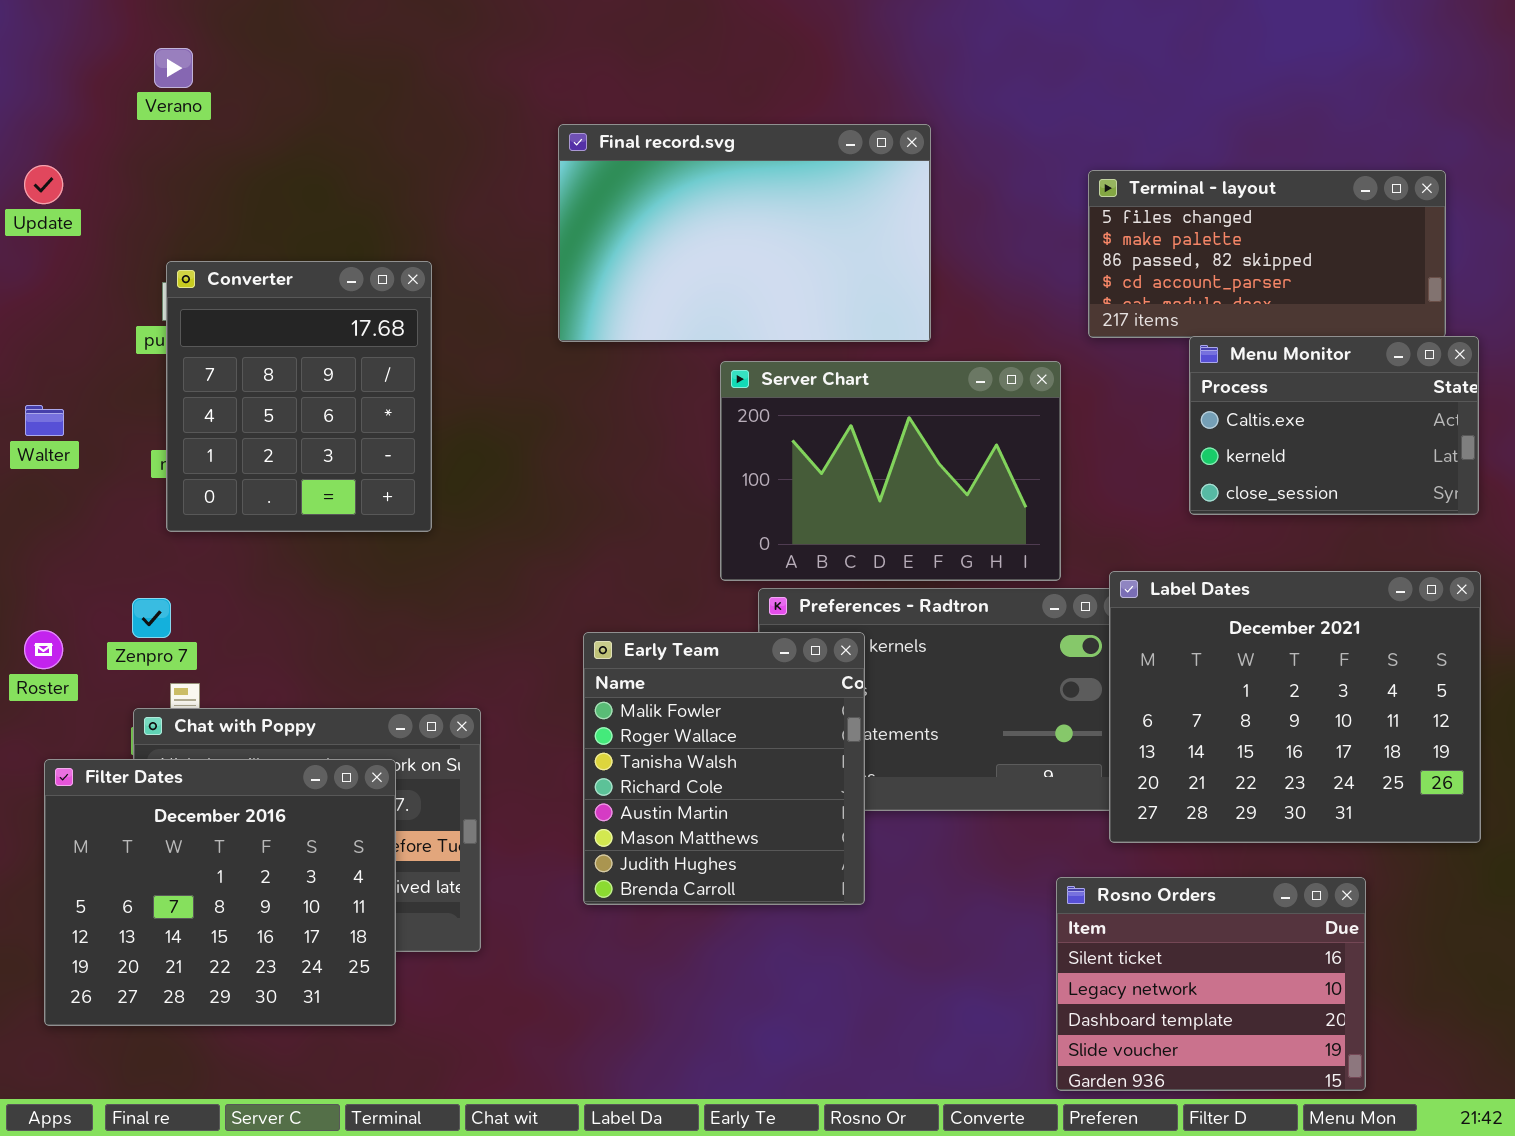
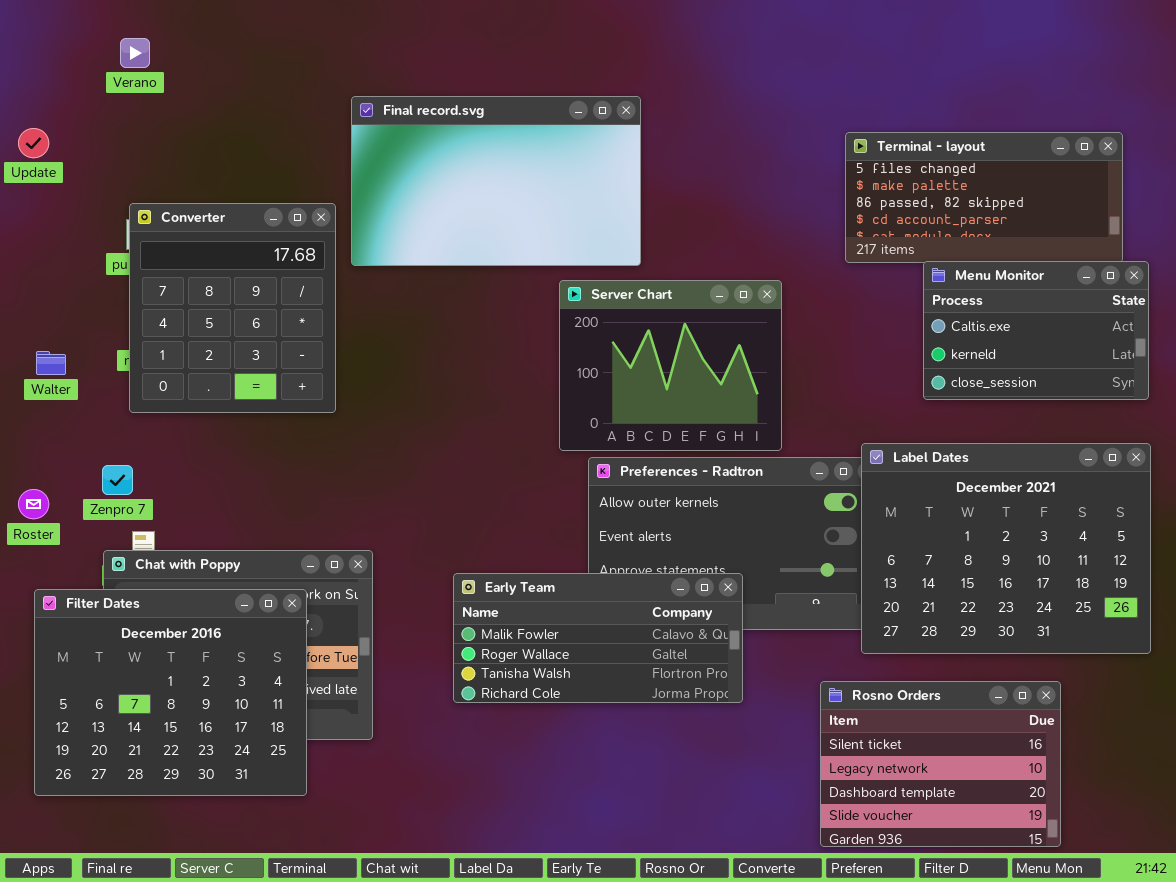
Final record.svg: [558,124,931,342] -> [351,96,641,266], moved
Server Chart: [720,361,1061,581] -> [559,280,782,451], resized
Walter: [25,405,64,436] -> [36,351,66,375], moved
Early Team: [583,632,865,905] -> [453,573,743,703], resized

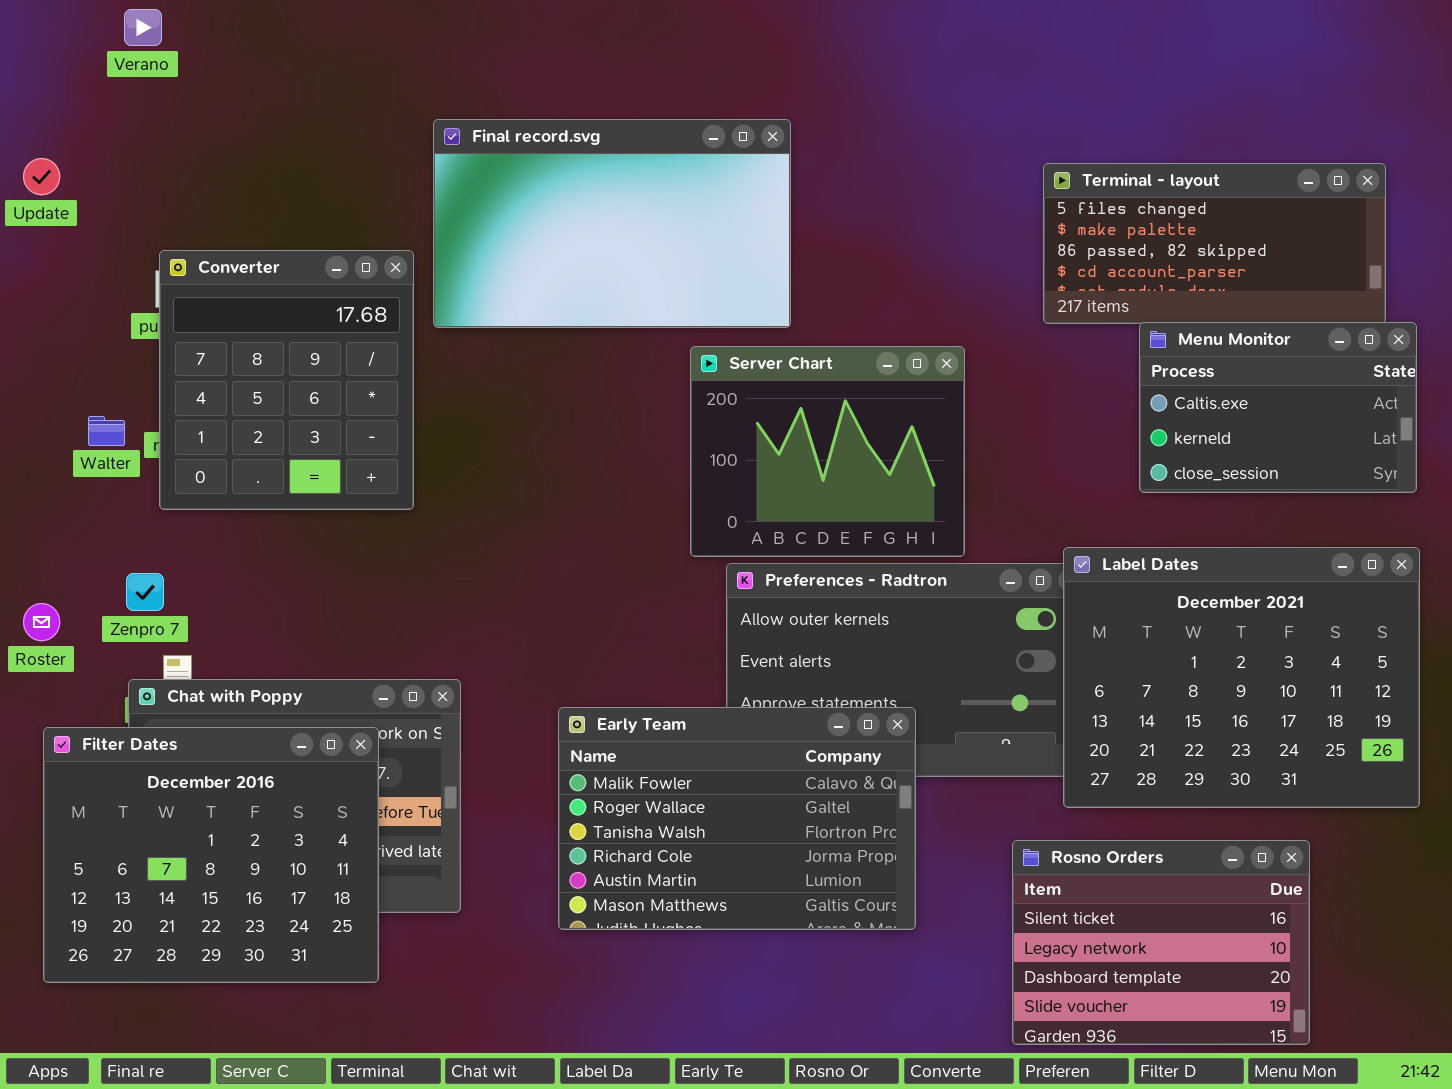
Verano: [120,38,150,68] -> [124,9,162,46], moved
Walter: [36,351,66,375] -> [88,416,125,446], moved
Early Team: [453,573,743,703] -> [558,707,916,930], resized

